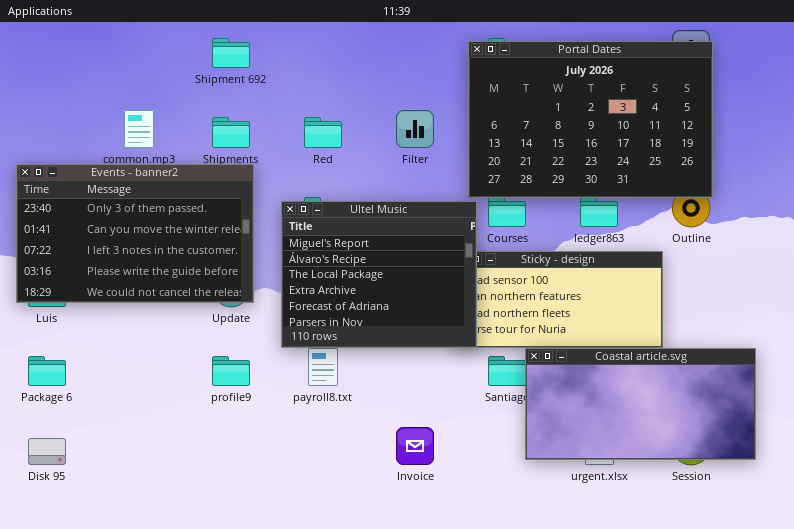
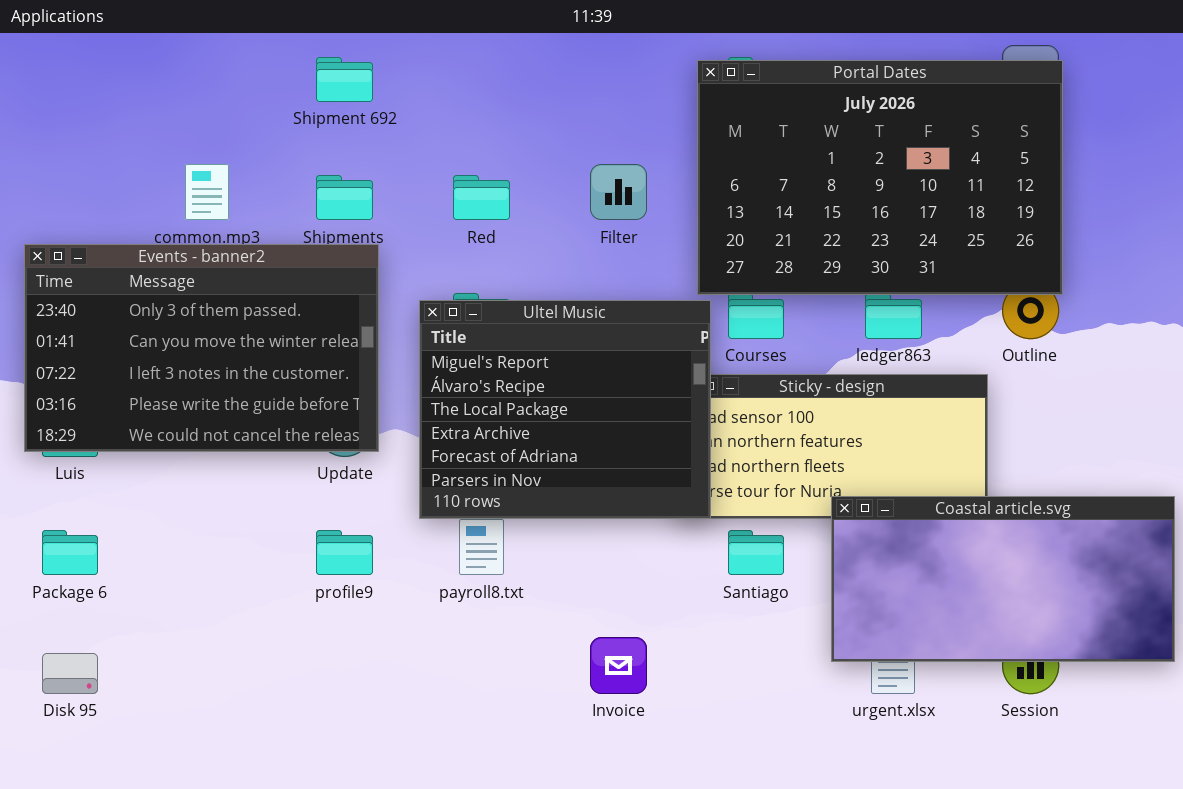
Coastal article.svg: [525,348,756,460] -> [831,496,1175,662], moved

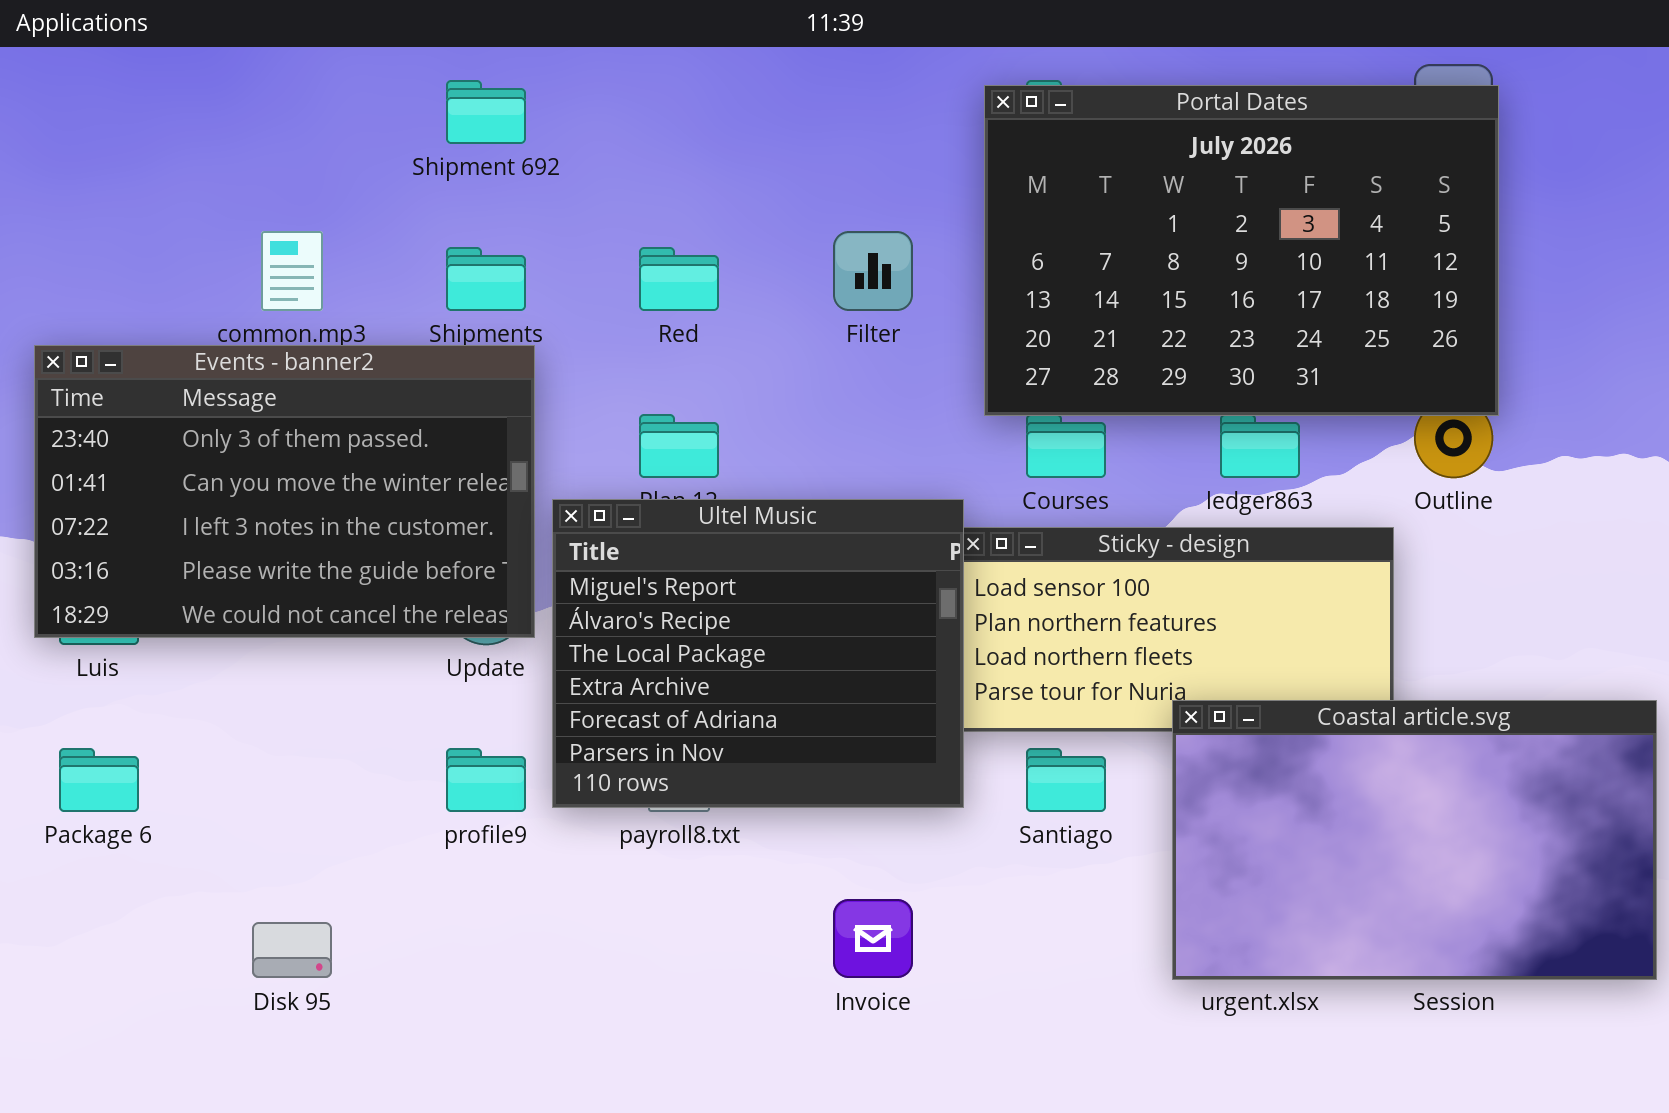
Ultel Music: [419,300,711,519] -> [552,499,964,808], moved
Coastal article.svg: [831,496,1175,662] -> [1172,700,1657,980], resized
Disk 95: [42,653,98,694] -> [252,922,332,978], moved

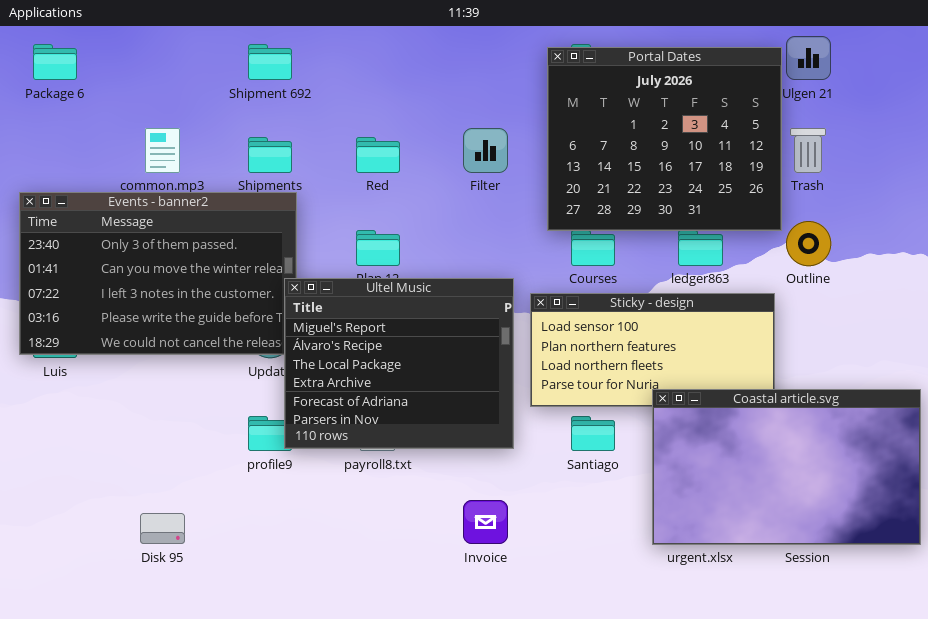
Portal Dates: [984,85,1499,416] -> [547,47,782,231], resized
Ultel Music: [552,499,964,808] -> [284,278,514,449], moved
Package 6: [59,748,139,812] -> [33,44,77,80], moved

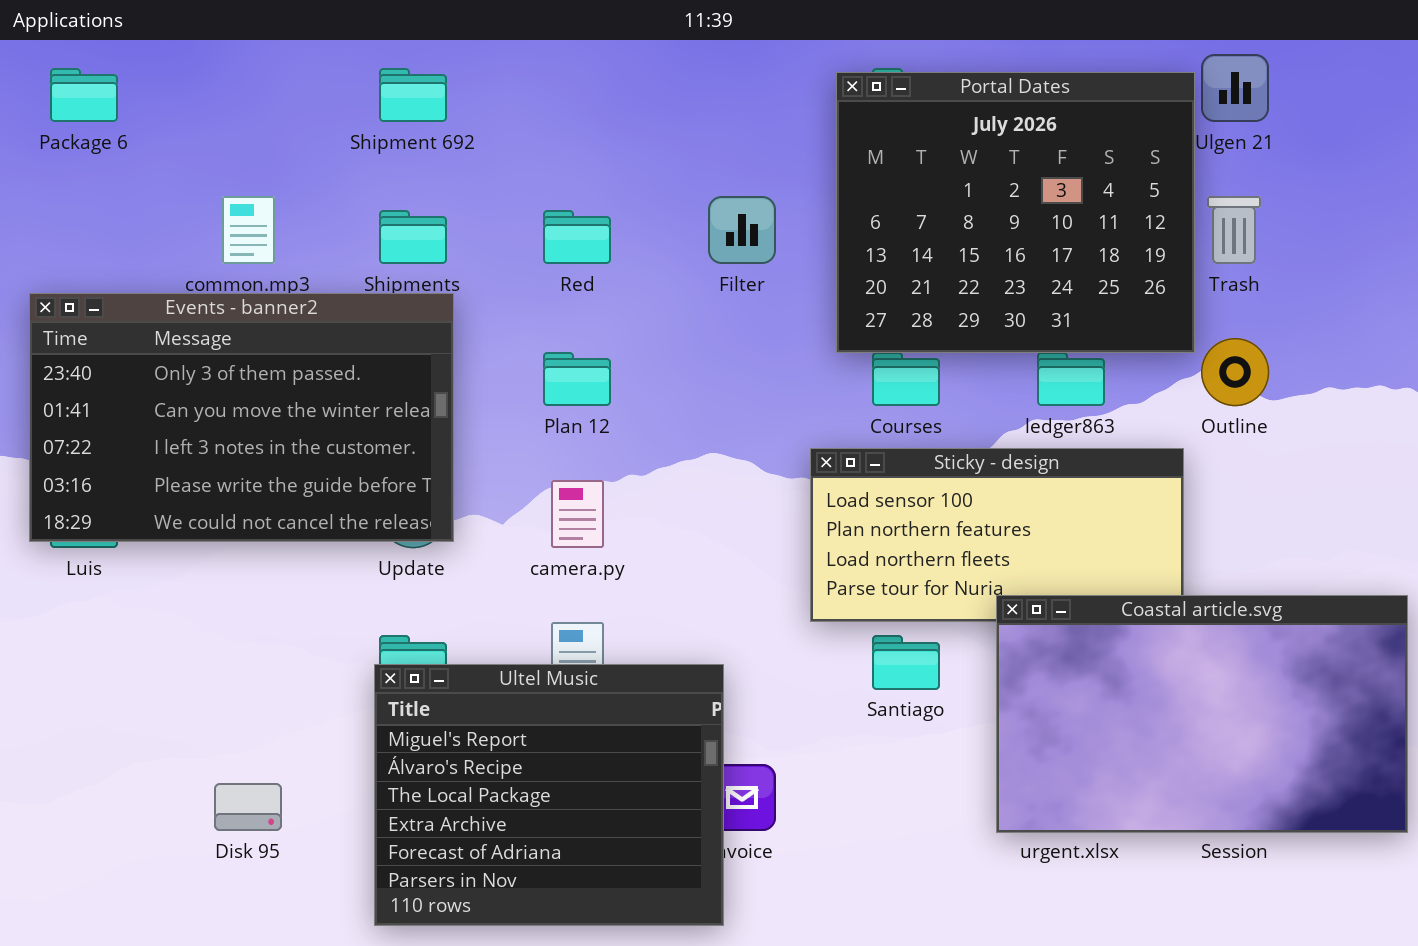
Ultel Music: [284,278,514,449] -> [374,664,724,926], moved

